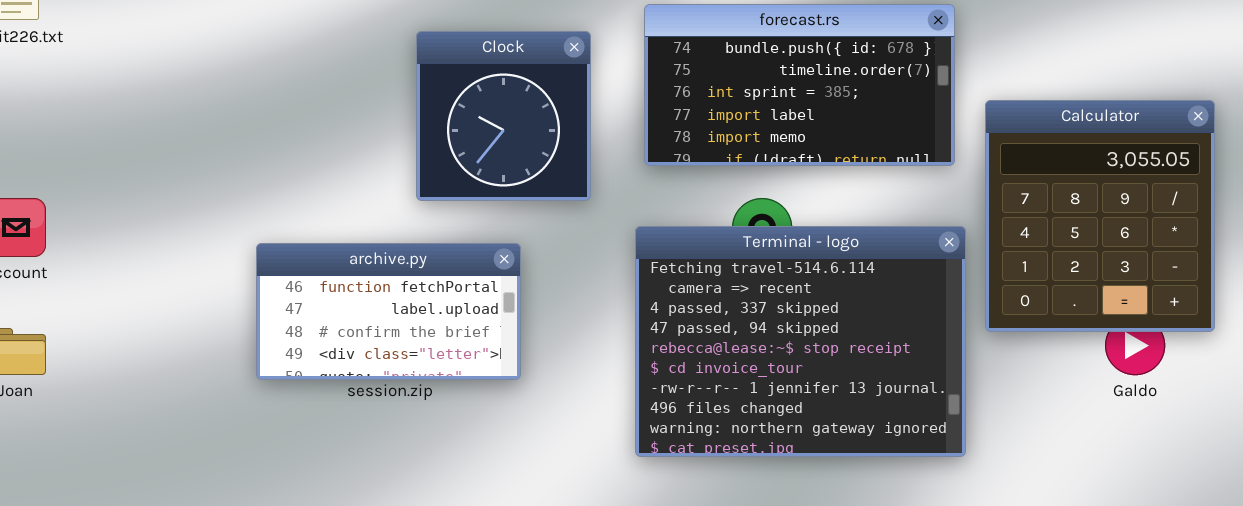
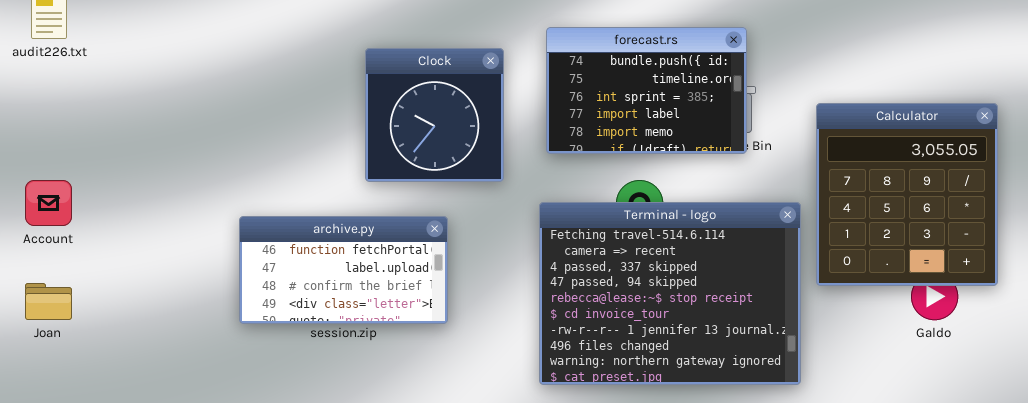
forecast.rs: [644,4,955,166] -> [546,27,747,154], resized

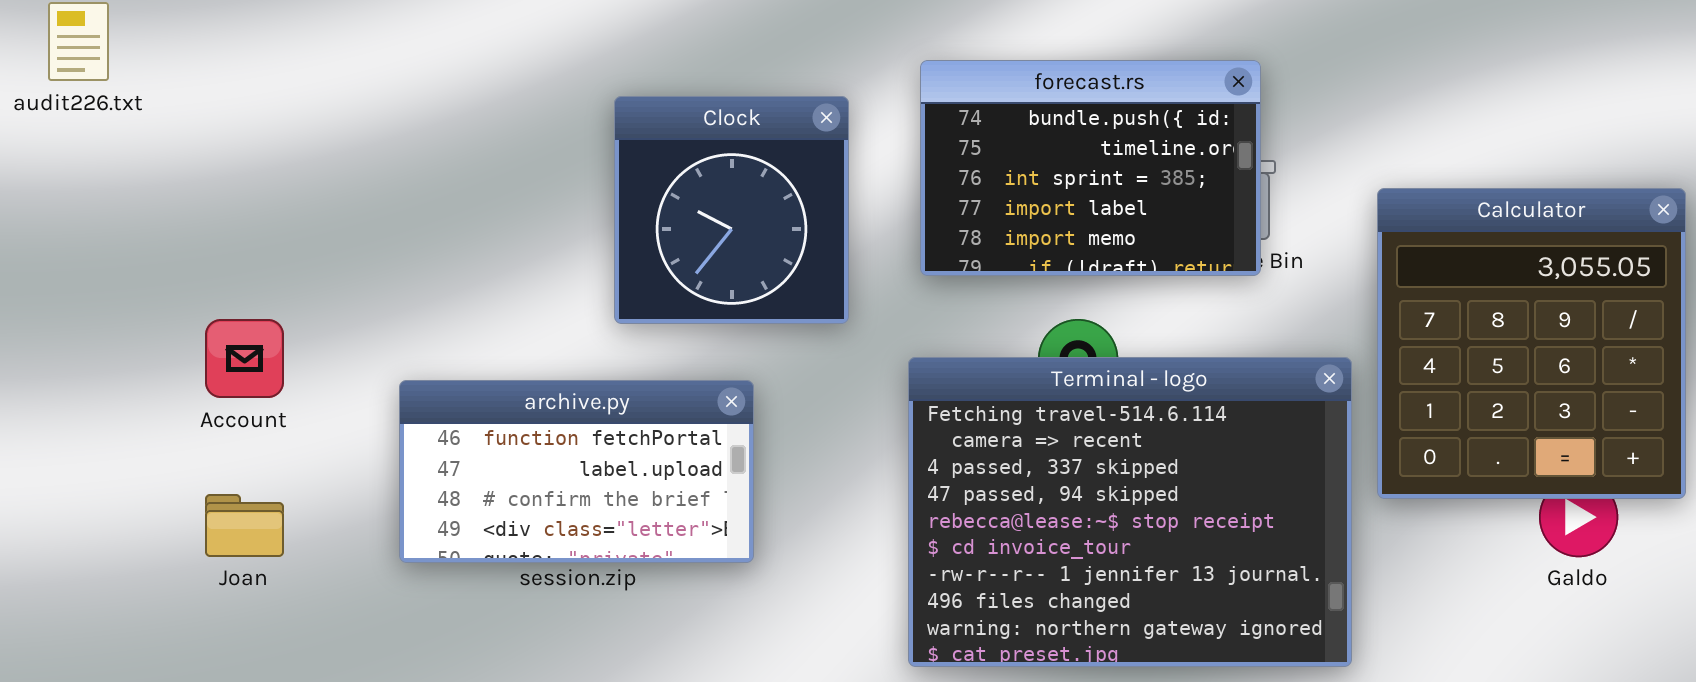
Account: [25,180,72,226] -> [205,319,284,398], moved
Joan: [25,283,72,320] -> [205,494,284,557], moved

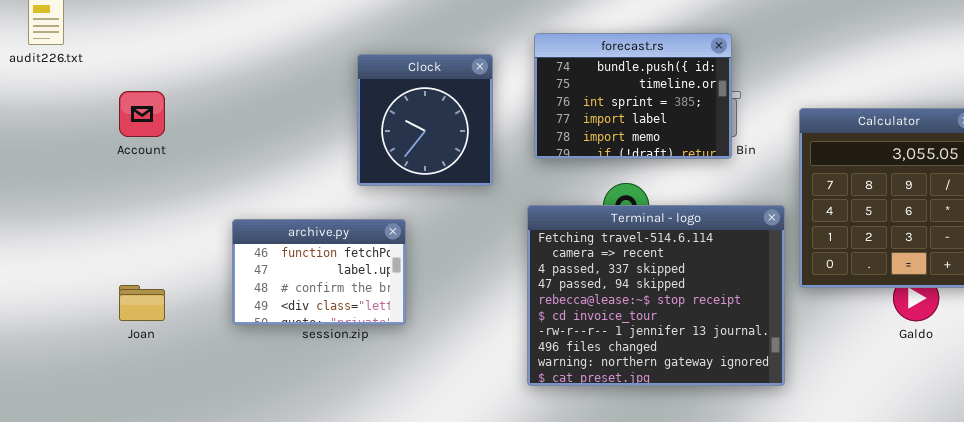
Account: [205,319,284,398] -> [119,91,165,137], moved
archive.py: [399,380,754,563] -> [232,219,406,325], resized

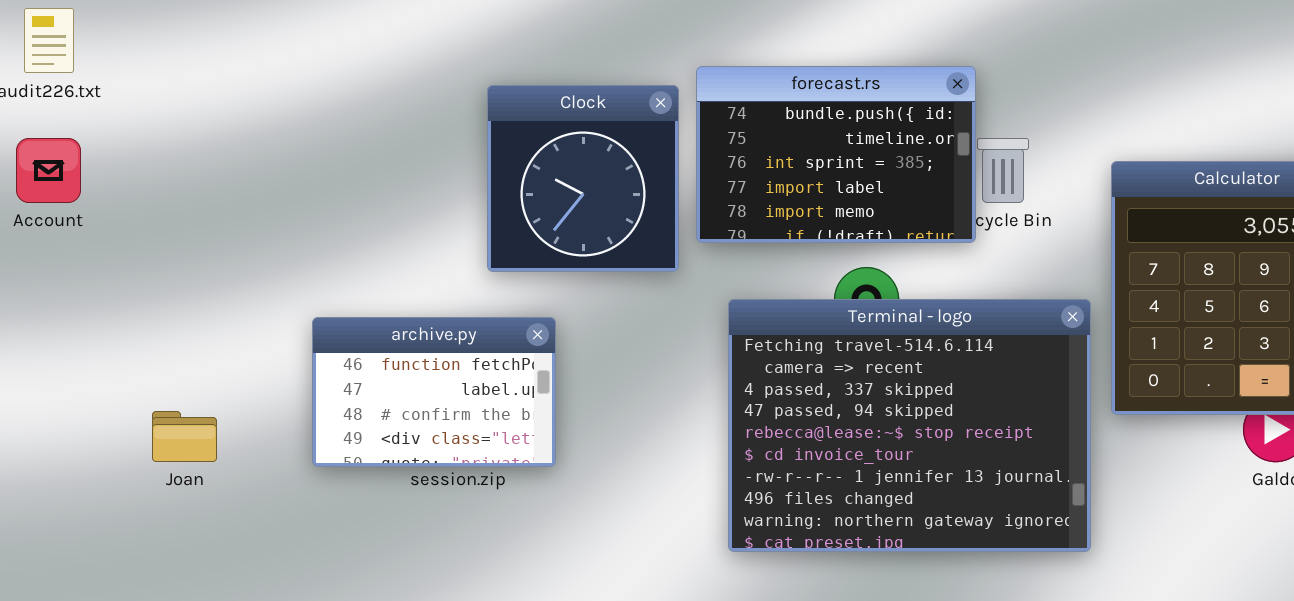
forecast.rs: [534,33,732,159] -> [696,66,976,243], moved
Account: [119,91,165,137] -> [16,138,81,203], moved

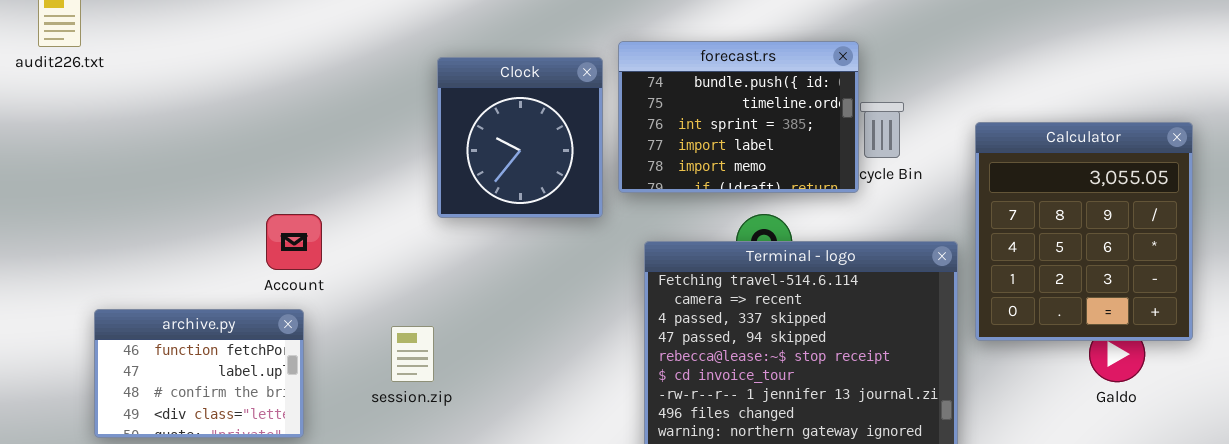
Account: [16,138,81,203] -> [266,214,322,270], moved
archive.py: [312,317,556,467] -> [94,309,304,438], moved

